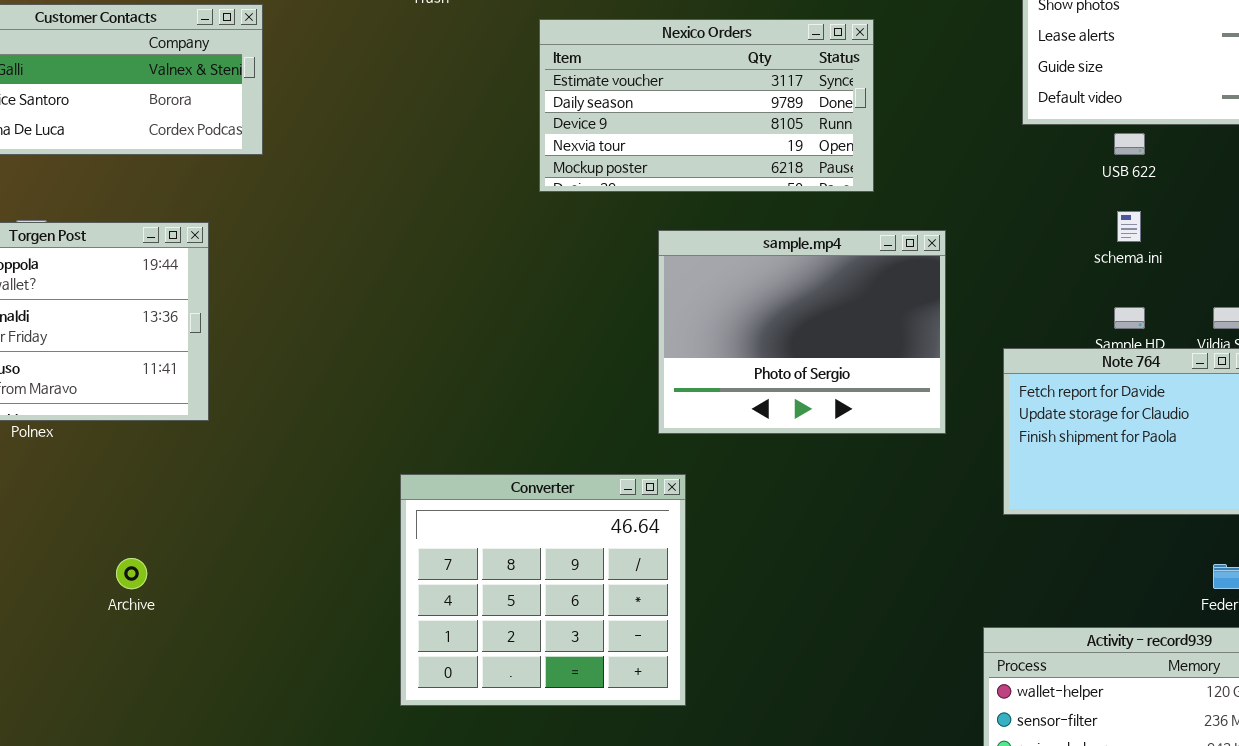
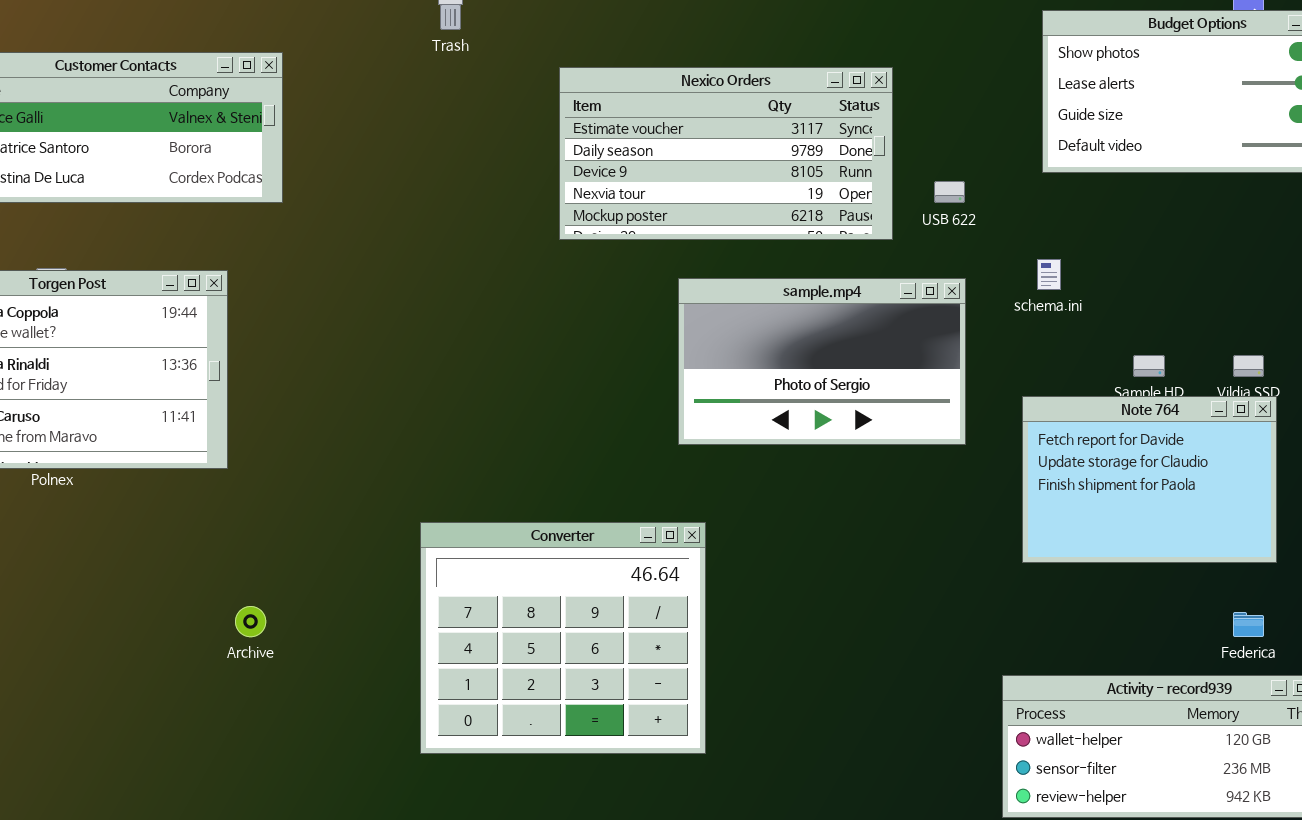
USB 622: [1114,133,1145,155] -> [934,181,965,203], moved
schema.ini: [1117,211,1141,242] -> [1037,259,1061,290], moved
sample.mp4: [658,230,946,434] -> [678,278,966,445], resized
Archive: [116,558,147,589] -> [235,606,266,637], moved

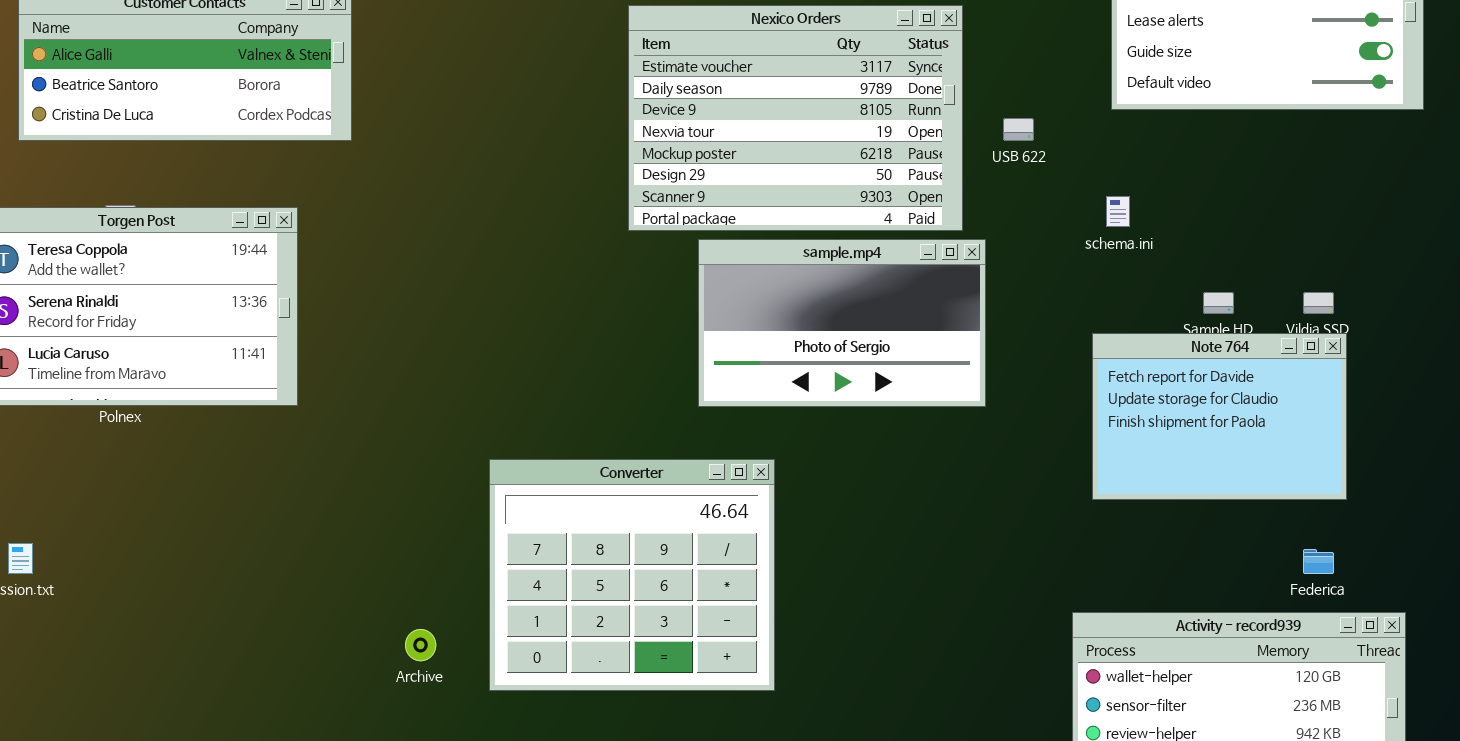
Nexico Orders: [559,67,893,240] -> [628,5,963,231], resized
sample.mp4: [678,278,966,445] -> [698,239,986,407], moved
Archive: [235,606,266,637] -> [405,629,436,661], moved

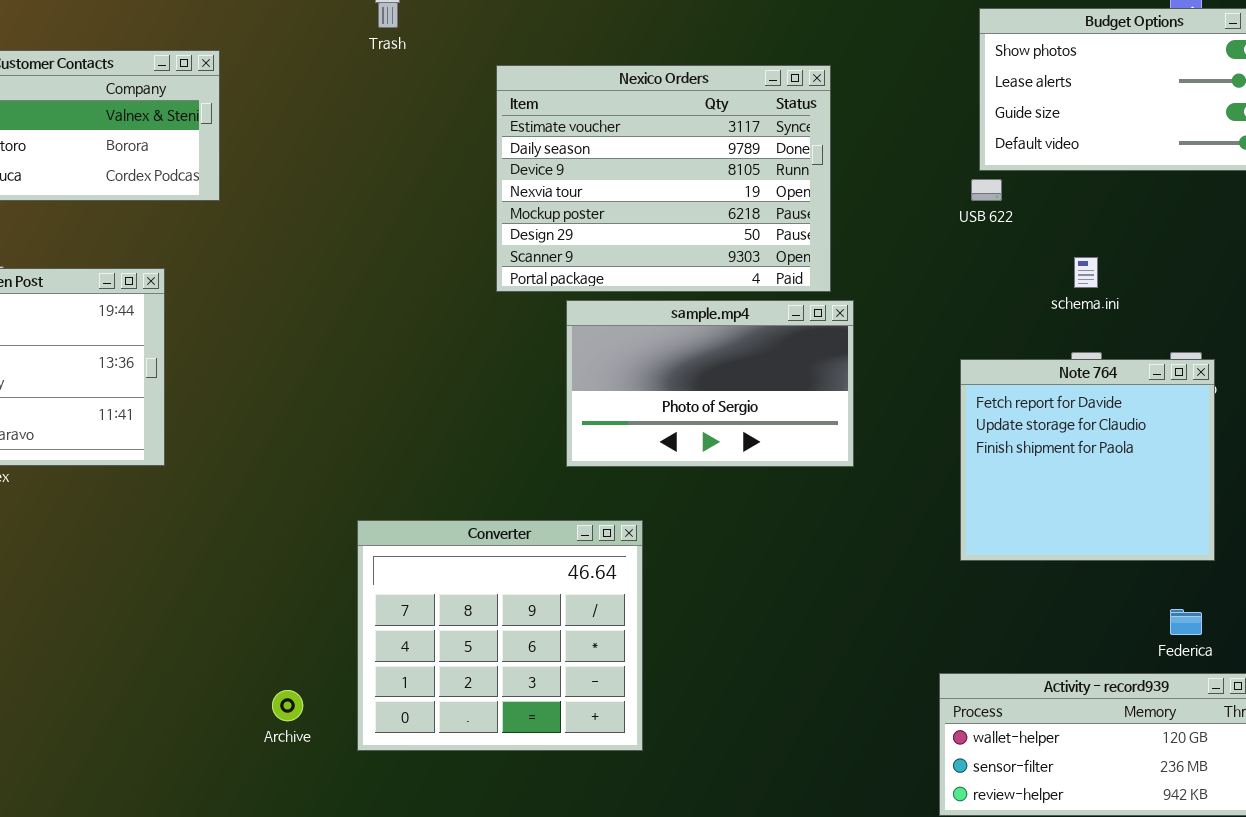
USB 622: [1003,118,1034,141] -> [971,179,1002,201], moved
schema.ini: [1106,196,1130,227] -> [1074,257,1098,288], moved
Note 764: [1092,333,1347,500] -> [960,359,1215,561], resized

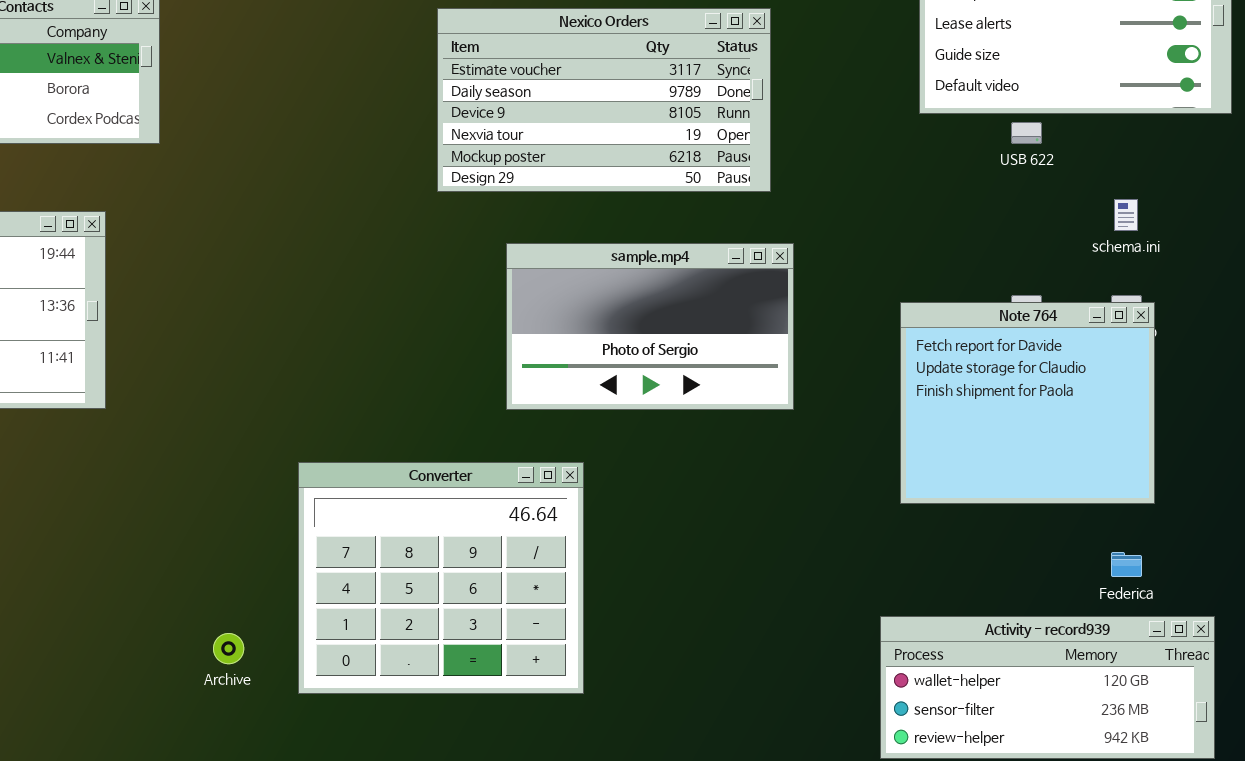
Nexico Orders: [496,65,831,292] -> [437,8,771,192], resized
USB 622: [971,179,1002,201] -> [1011,122,1042,144], moved
schema.ini: [1074,257,1098,288] -> [1114,199,1138,231], moved

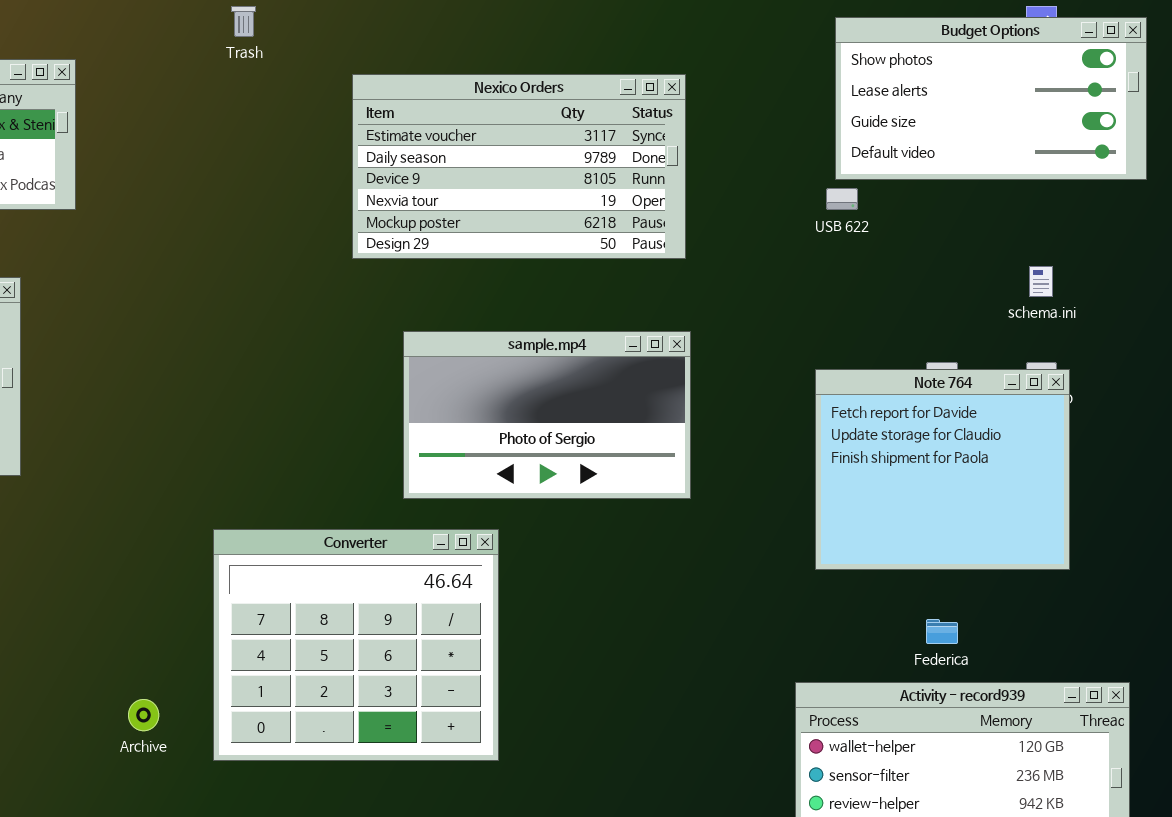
USB 622: [1011,122,1042,144] -> [826,188,858,210], moved
sample.mp4: [506,243,794,410] -> [403,331,691,499], moved
Federica: [1111,552,1142,577] -> [926,619,958,644], moved

